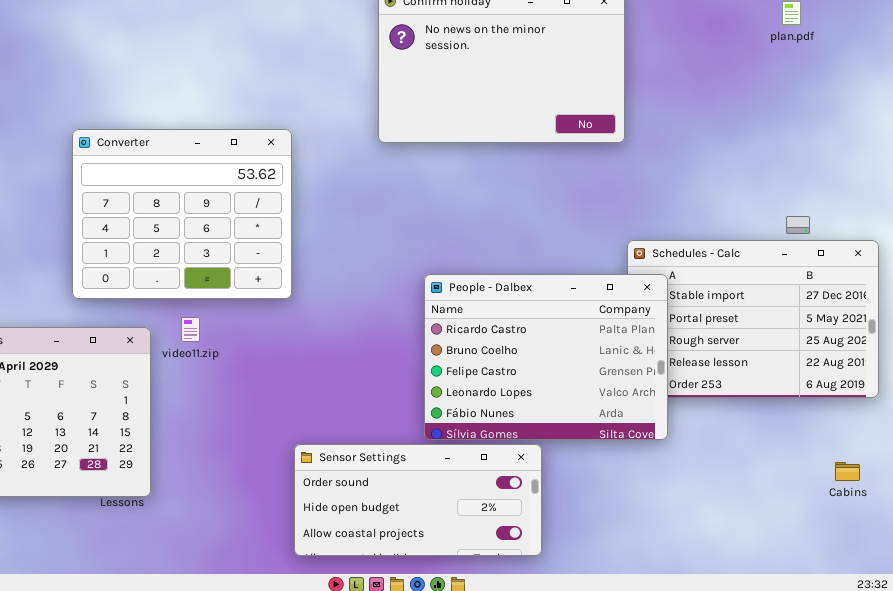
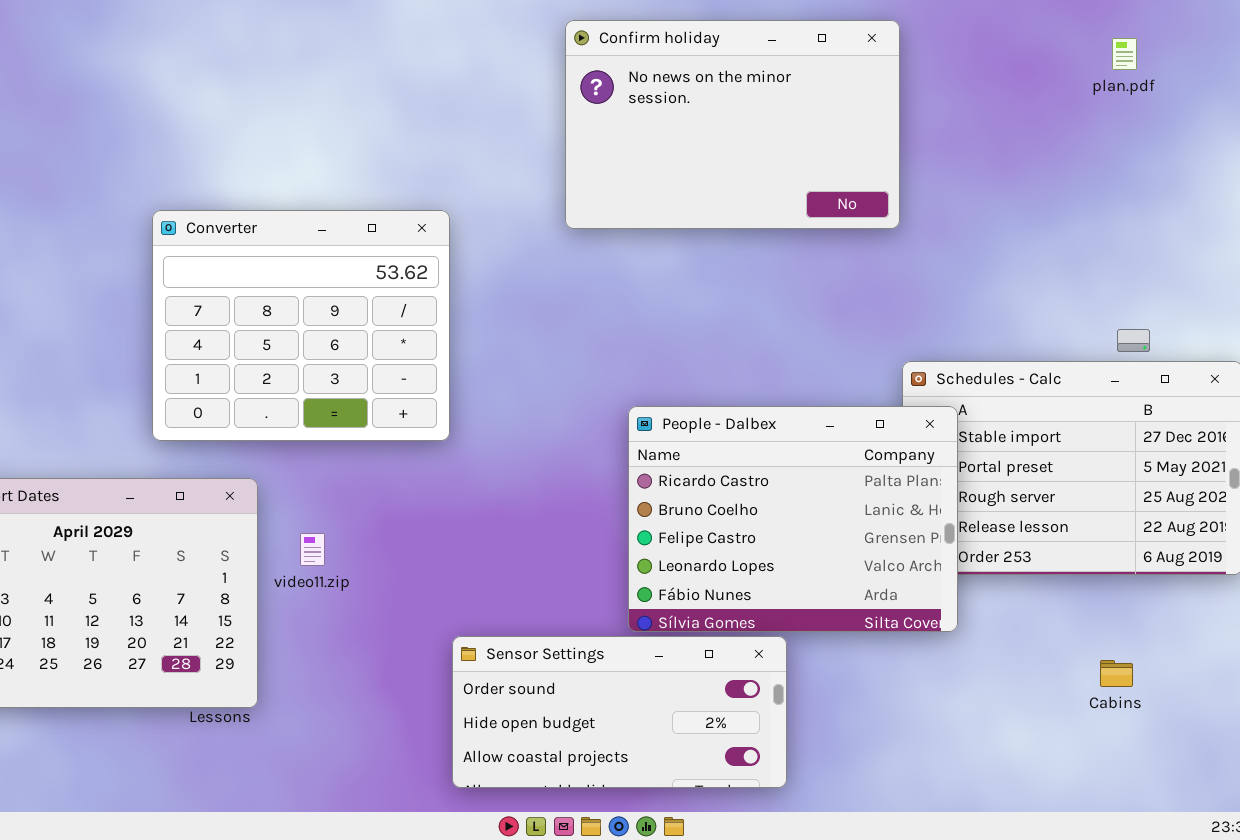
video11.zip: [181,317,200,342] -> [300,533,325,566], moved
Cabins: [835,462,860,481] -> [1100,660,1133,687], moved

